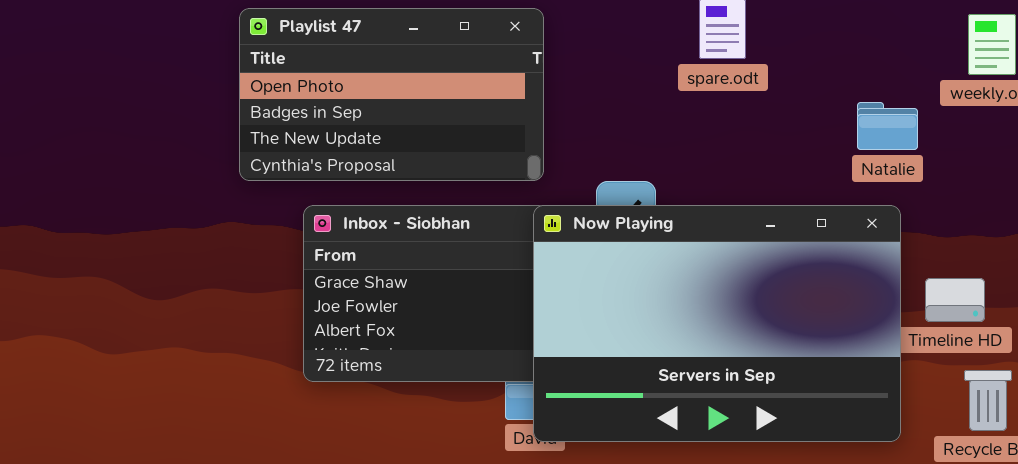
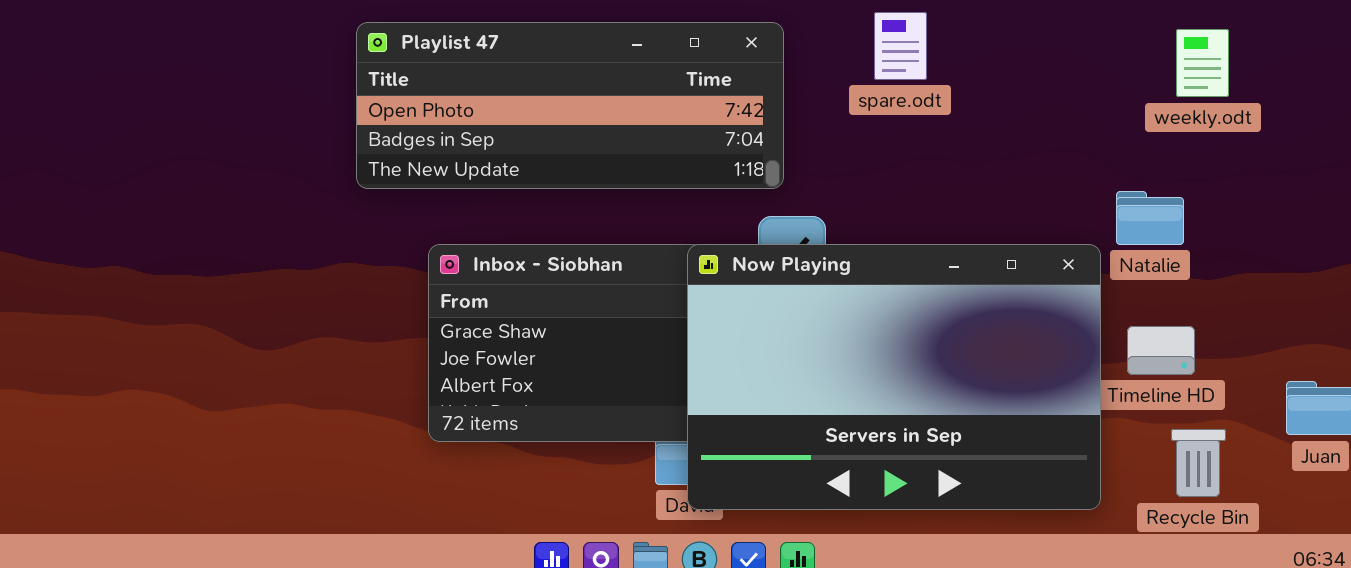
Playlist 47: [239,8,544,181] -> [356,22,784,189], resized
Natalie: [857,102,918,150] -> [1116,191,1184,245], moved

